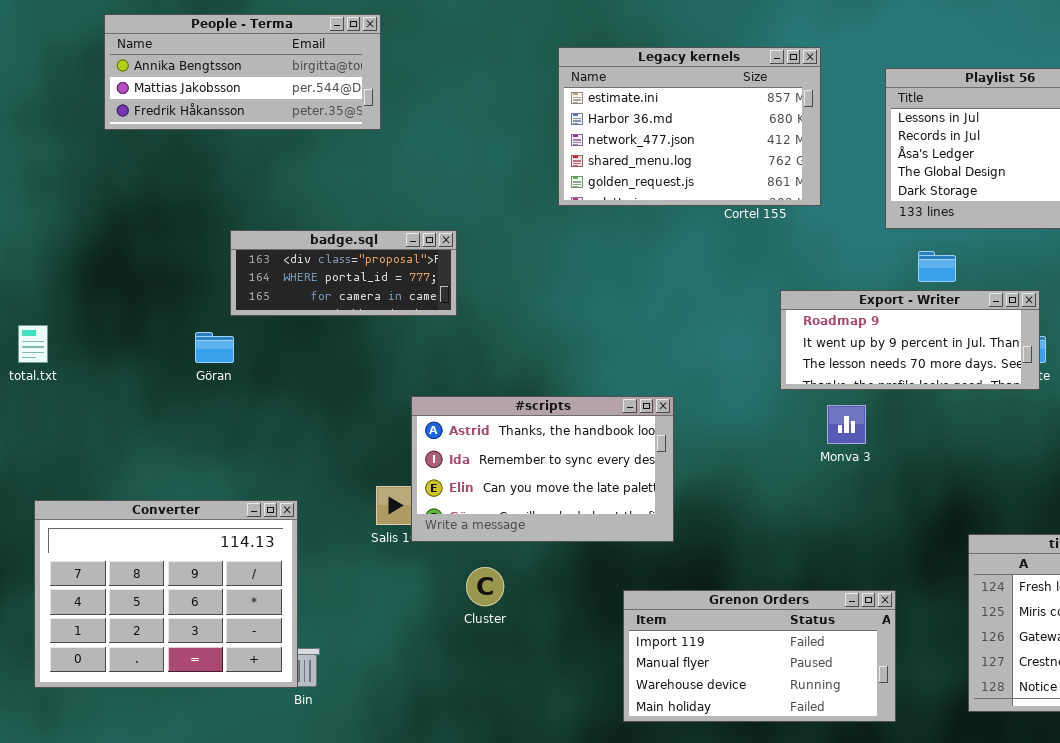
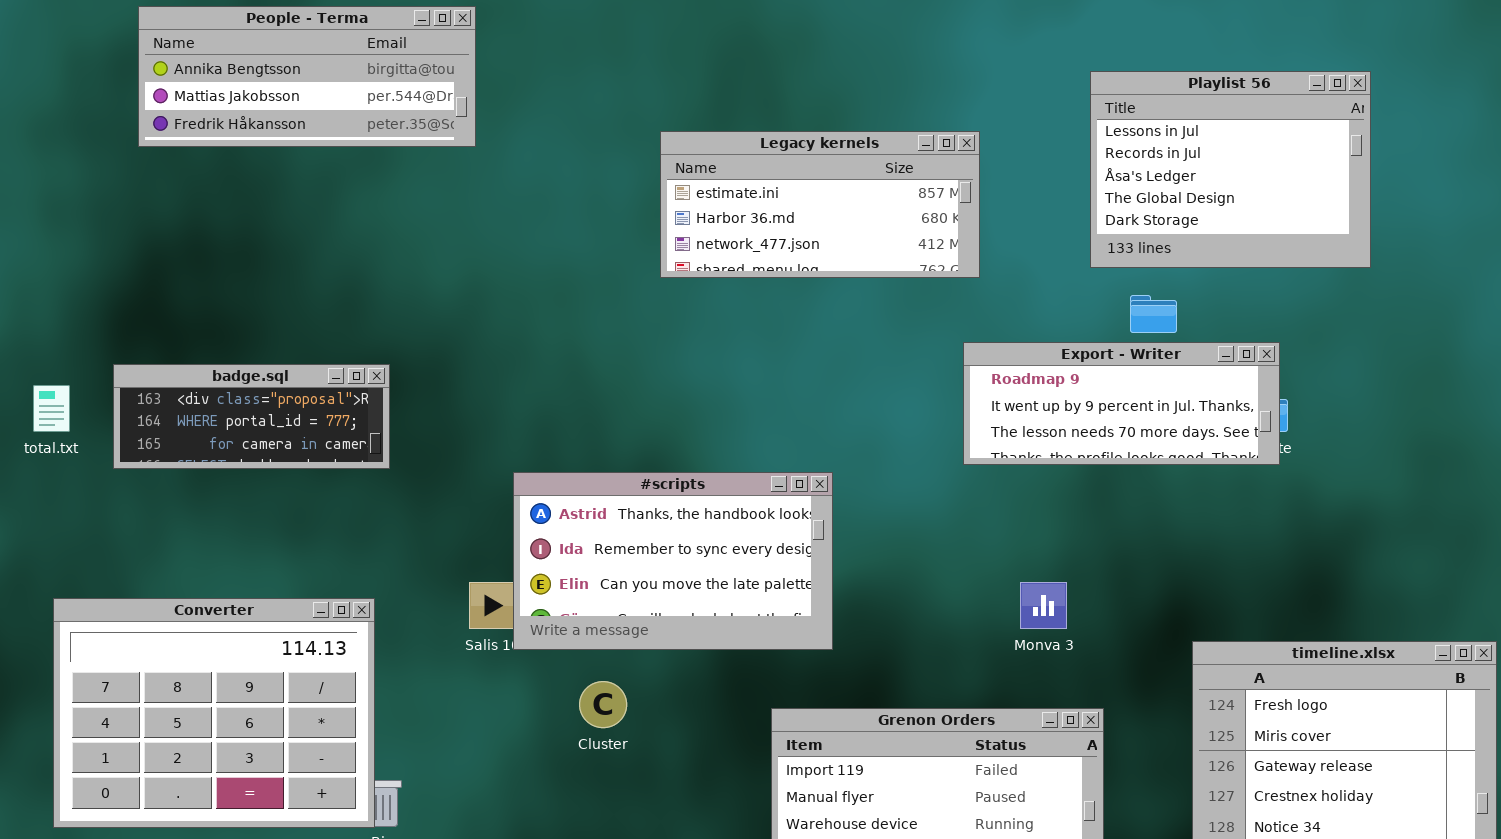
Legacy kernels: [558,47,821,206] -> [660,131,980,278], moved, resized
badge.sql: [230,230,457,316] -> [113,364,390,469], moved
Monva 3: [827,405,866,444] -> [1020,582,1067,629], moved

